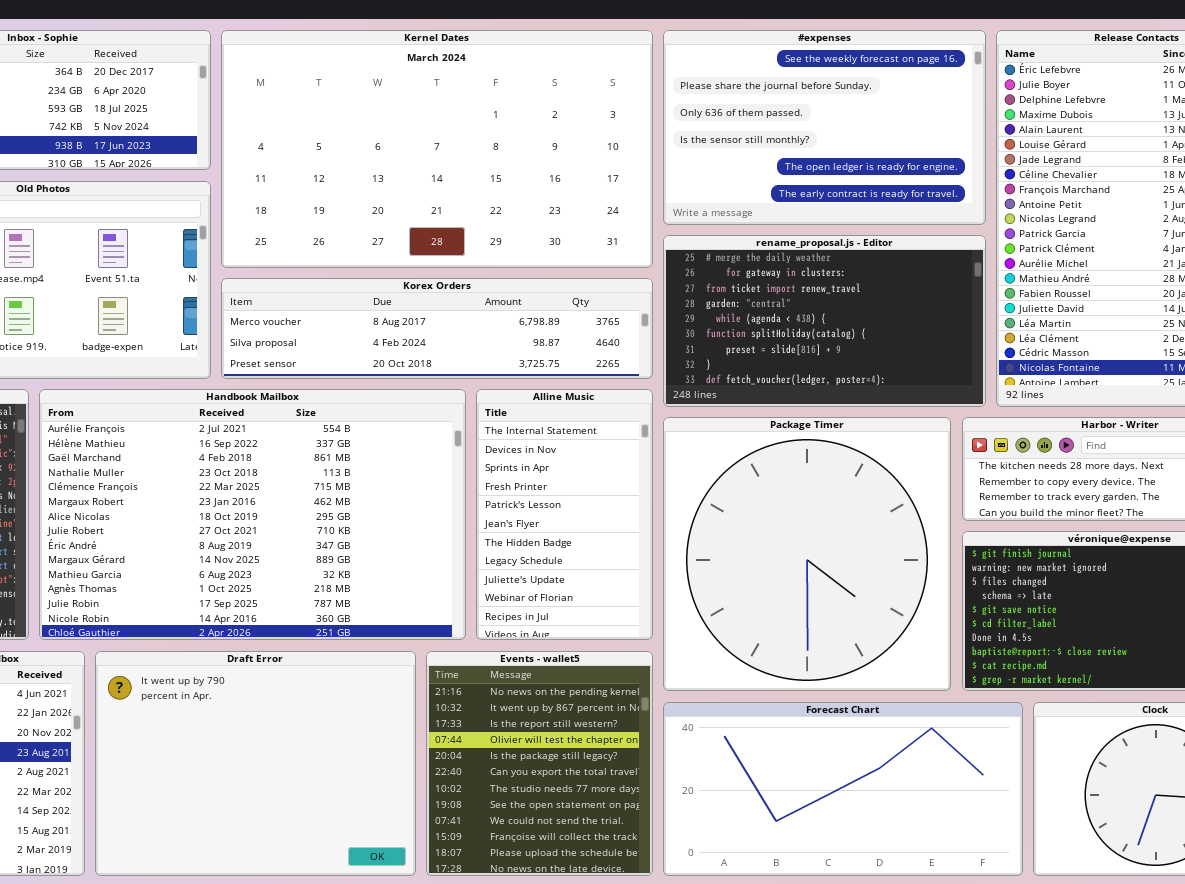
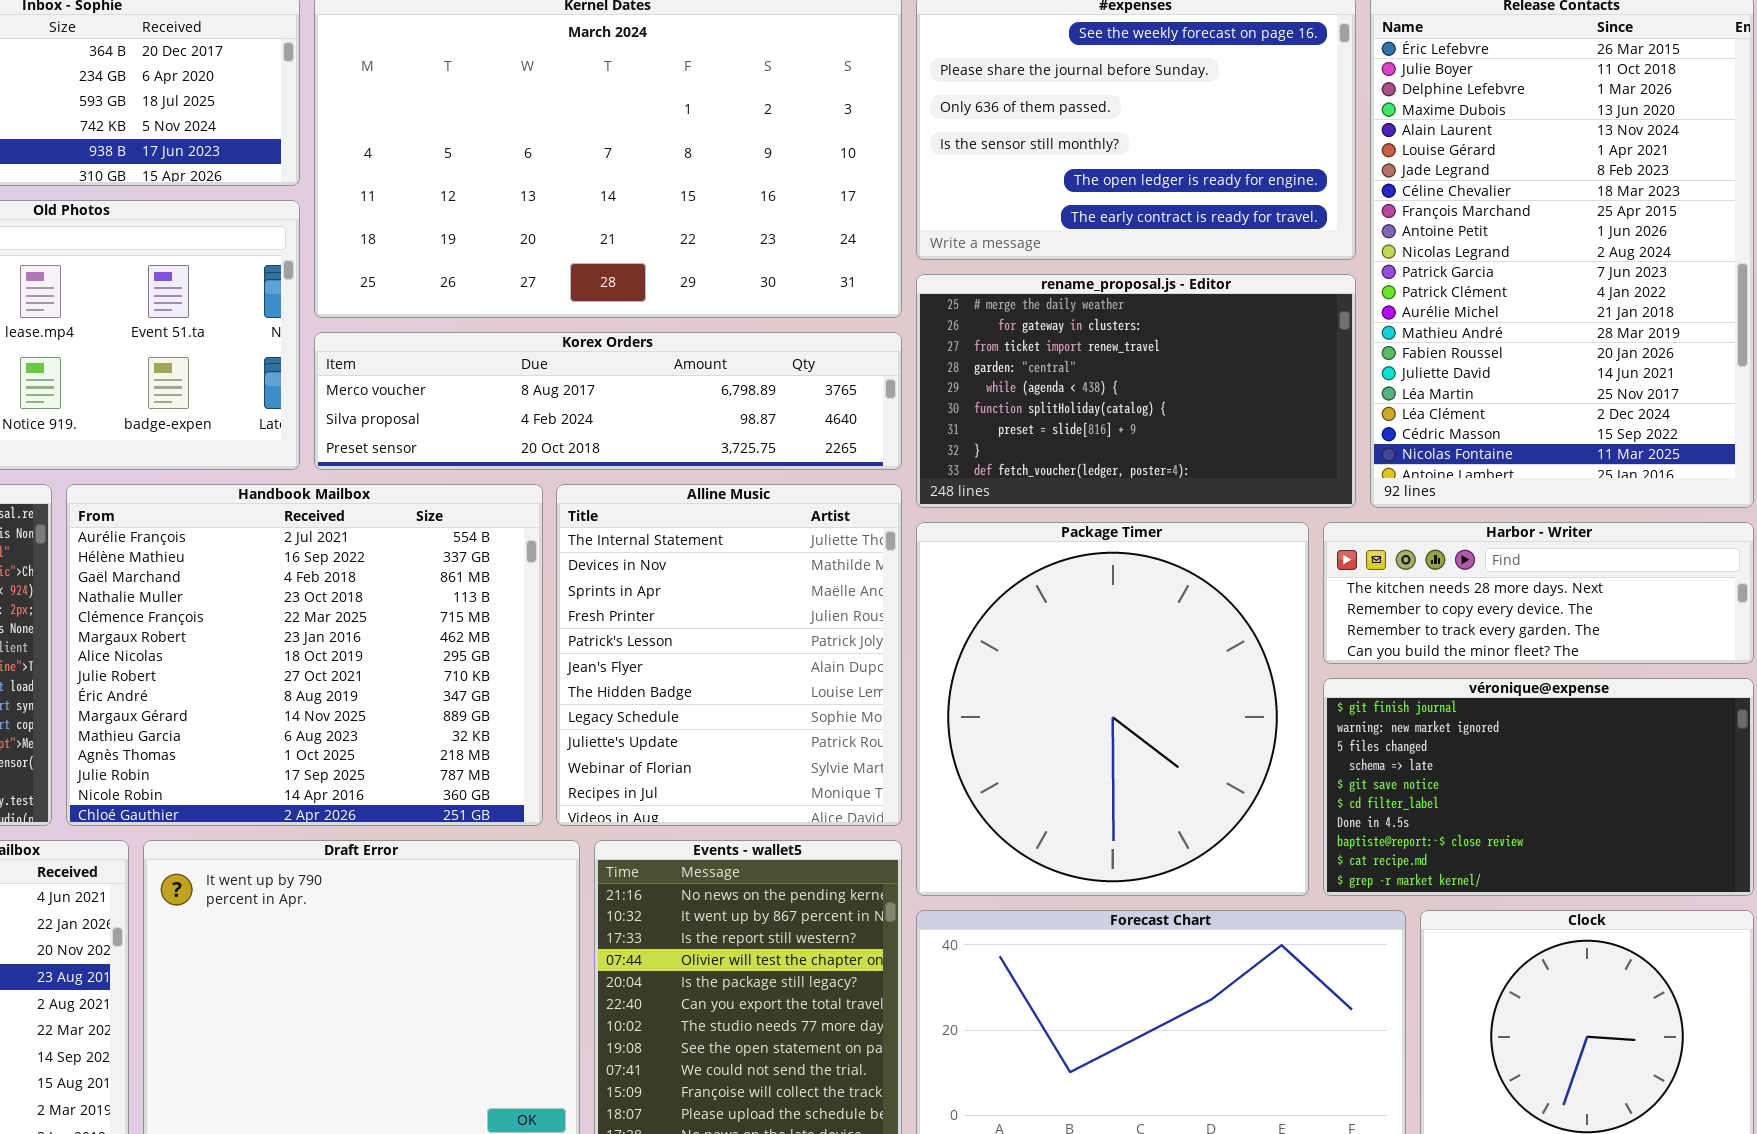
Handbook Mailbox: [39,389,466,640] -> [66,484,543,826], resized
Alline Music: [476,389,653,640] -> [556,484,902,826], resized

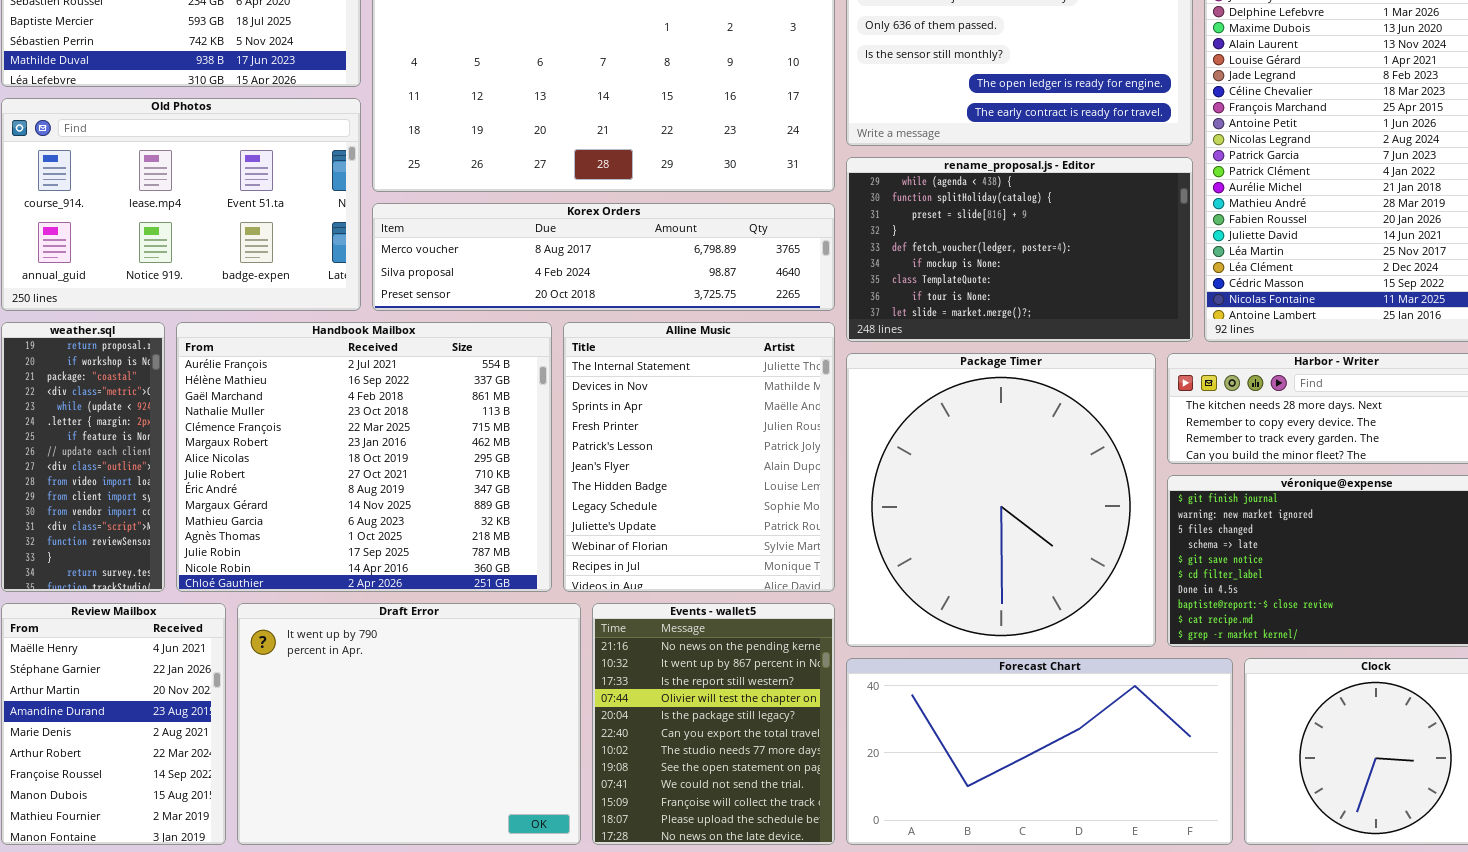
rename_proposal.js - Editor: [916,274,1356,508] -> [846,157,1193,342], scrolled down 4 rows

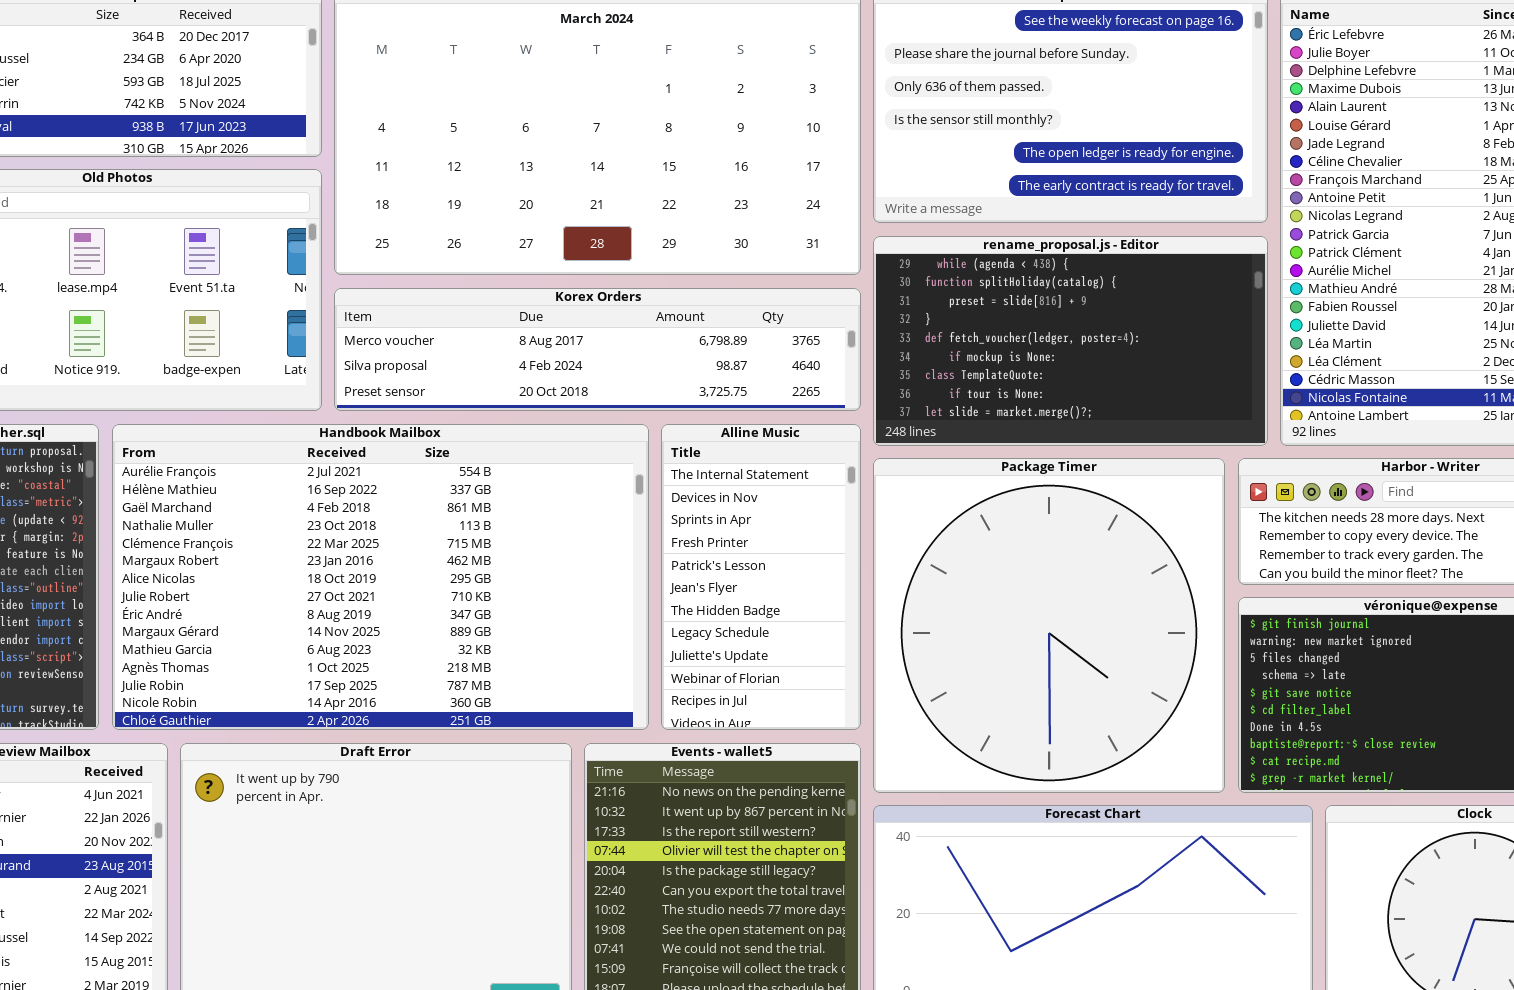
Handbook Mailbox: [176,322,552,592] -> [112,424,649,730], resized
Alline Music: [563,322,835,592] -> [661,424,861,730], resized

